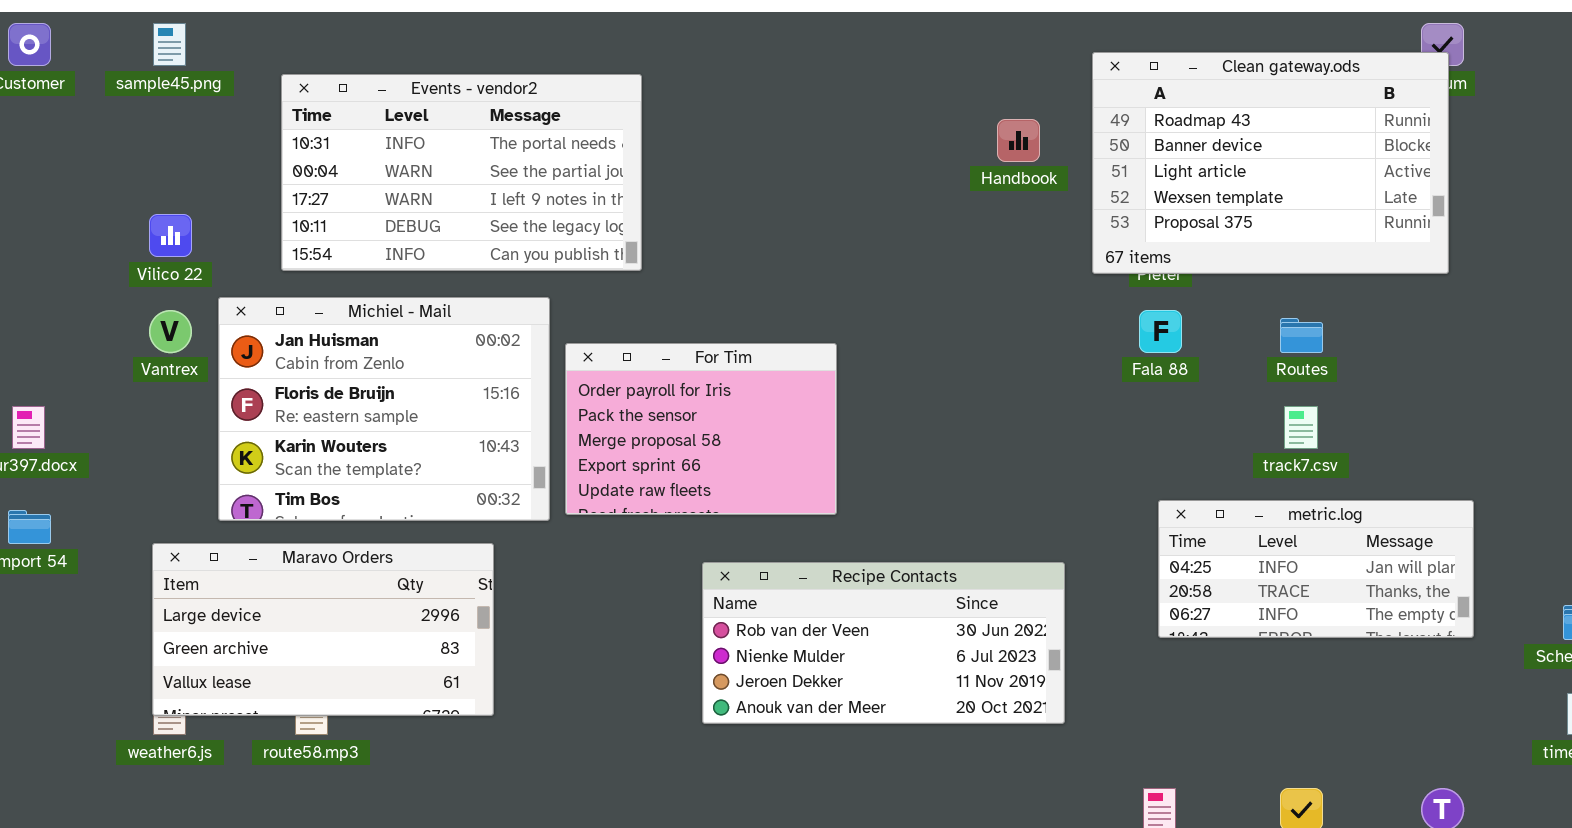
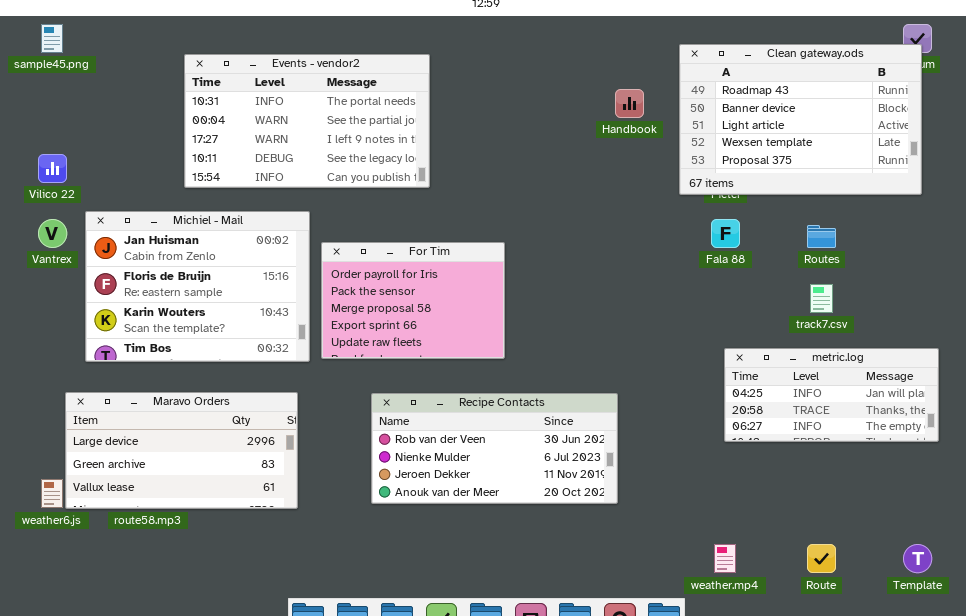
Events - vendor2: [281,74,642,271] -> [184,54,430,188], moved
Maravo Orders: [152,543,494,716] -> [65,392,298,509], moved
Recipe Contacts: [702,562,1065,724] -> [371,393,618,504], moved

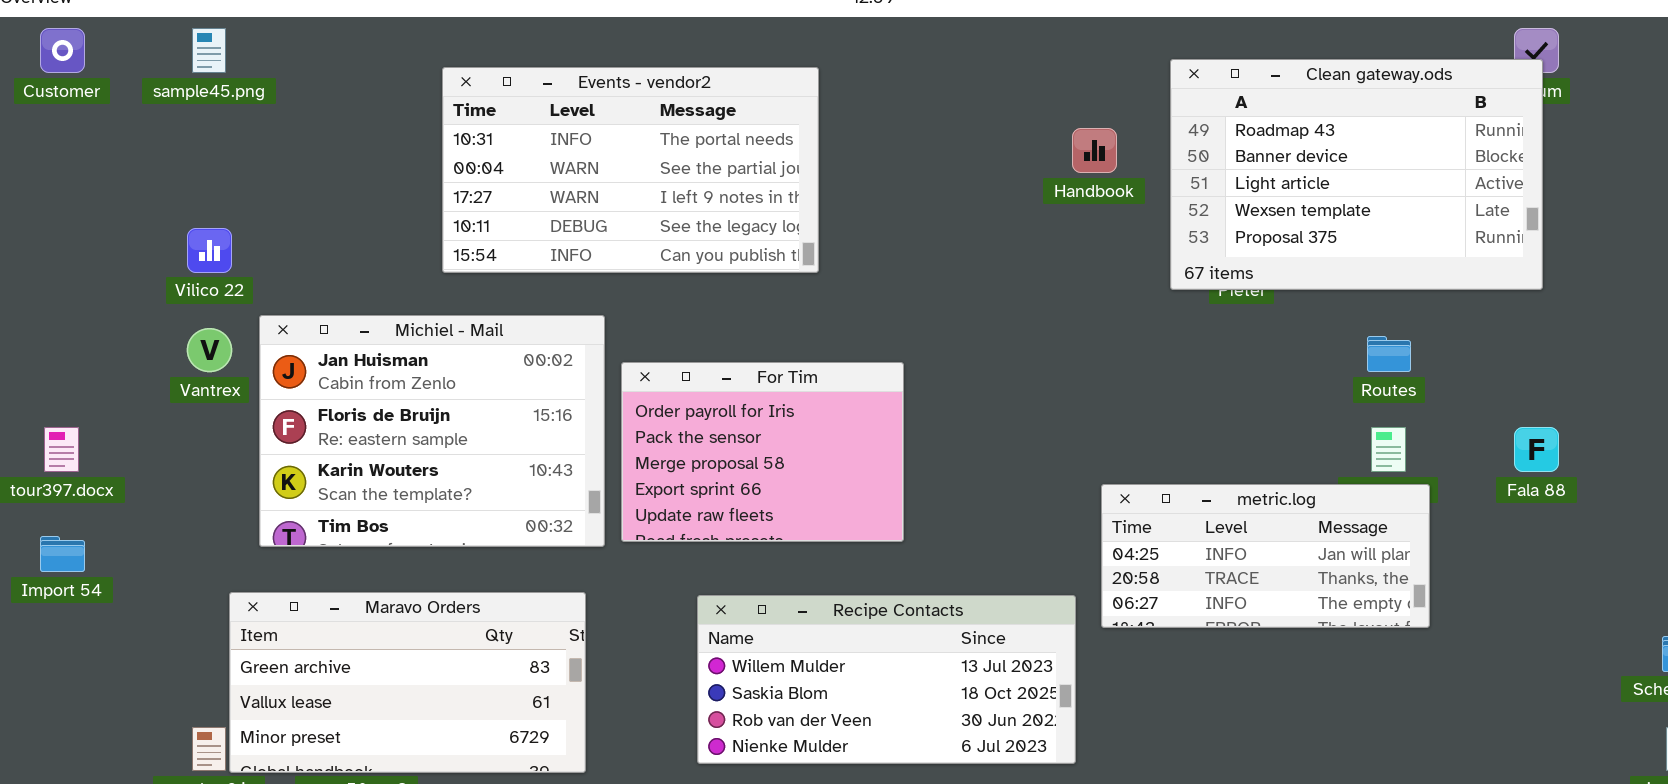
Events - vendor2: [184,54,430,188] -> [442,67,819,273], moved
Fala 88: [711,219,740,248] -> [1514,427,1559,472], moved
metric.log: [724,348,939,442] -> [1101,484,1430,628], moved
Maravo Orders: [65,392,298,509] -> [229,592,586,773], scrolled down 1 row
Recipe Contacts: [371,393,618,504] -> [697,595,1076,764], scrolled up 2 rows

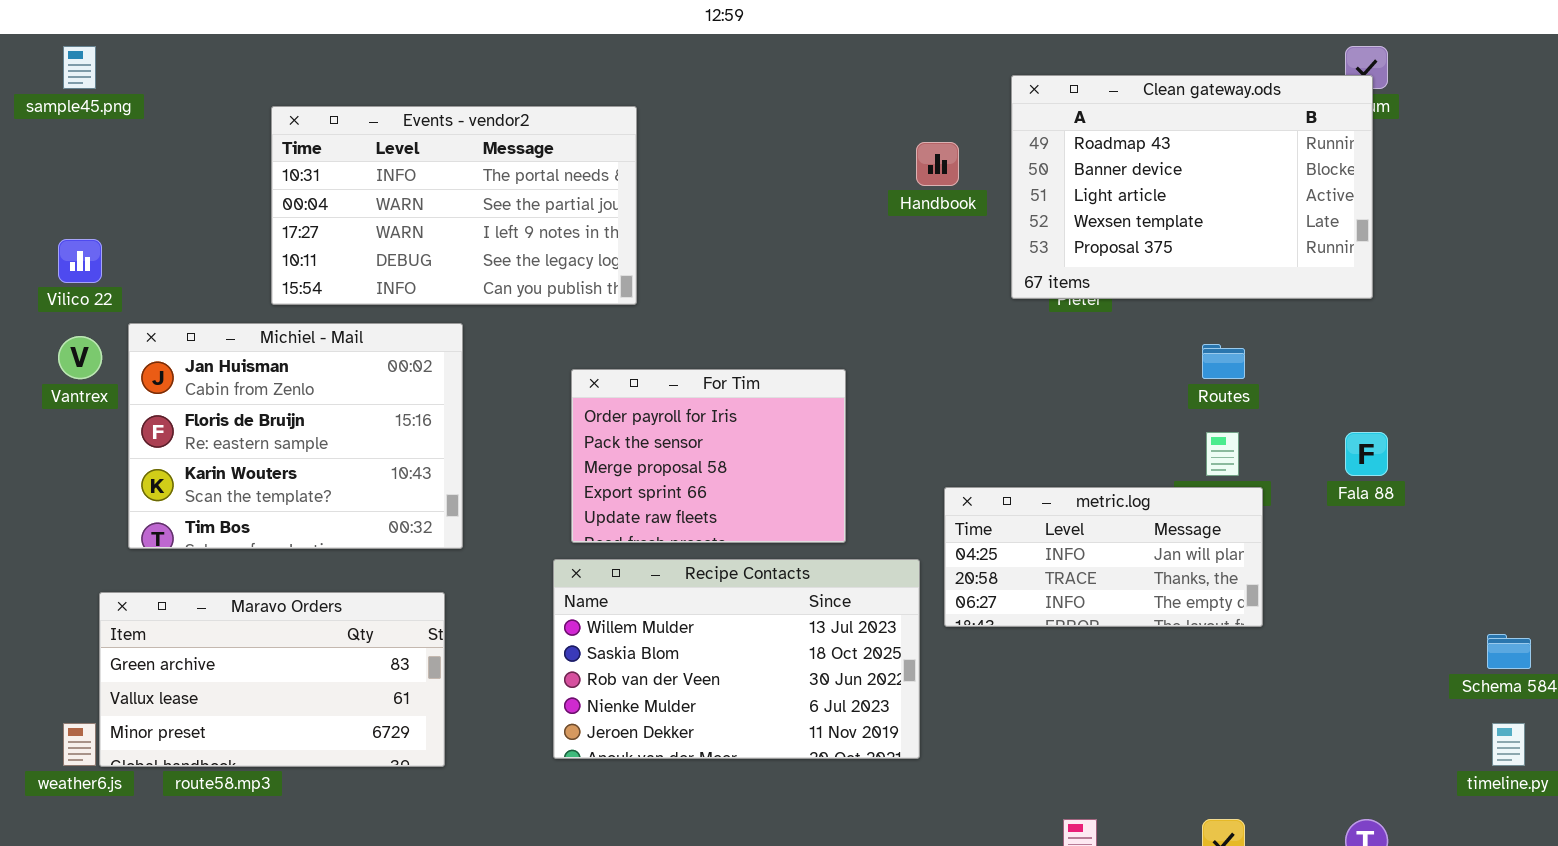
Events - vendor2: [442,67,819,273] -> [271,106,637,305], moved
For Tim: [621,362,904,542] -> [571,369,846,543], moved
Recipe Contacts: [697,595,1076,764] -> [553,559,920,759], resized

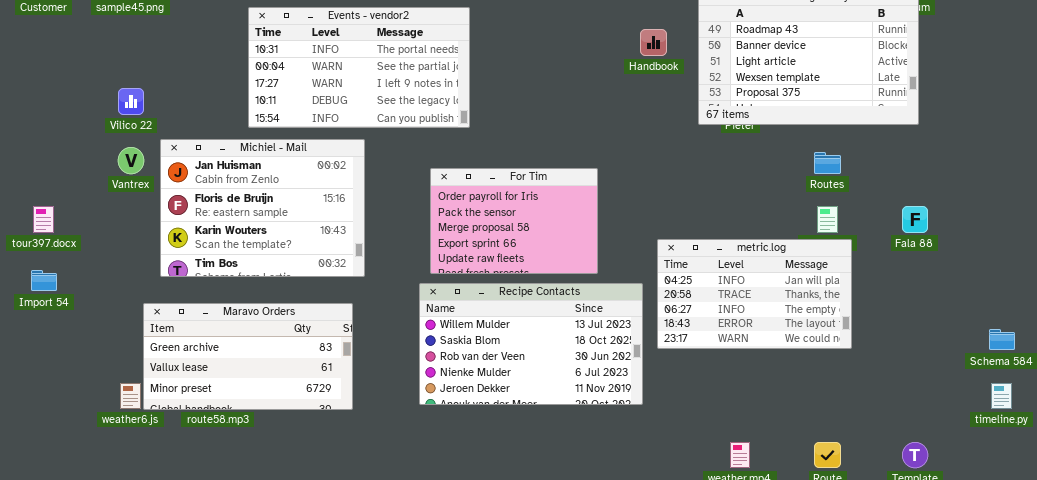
metric.log: [944,487,1263,627] -> [657,239,852,349], resized

